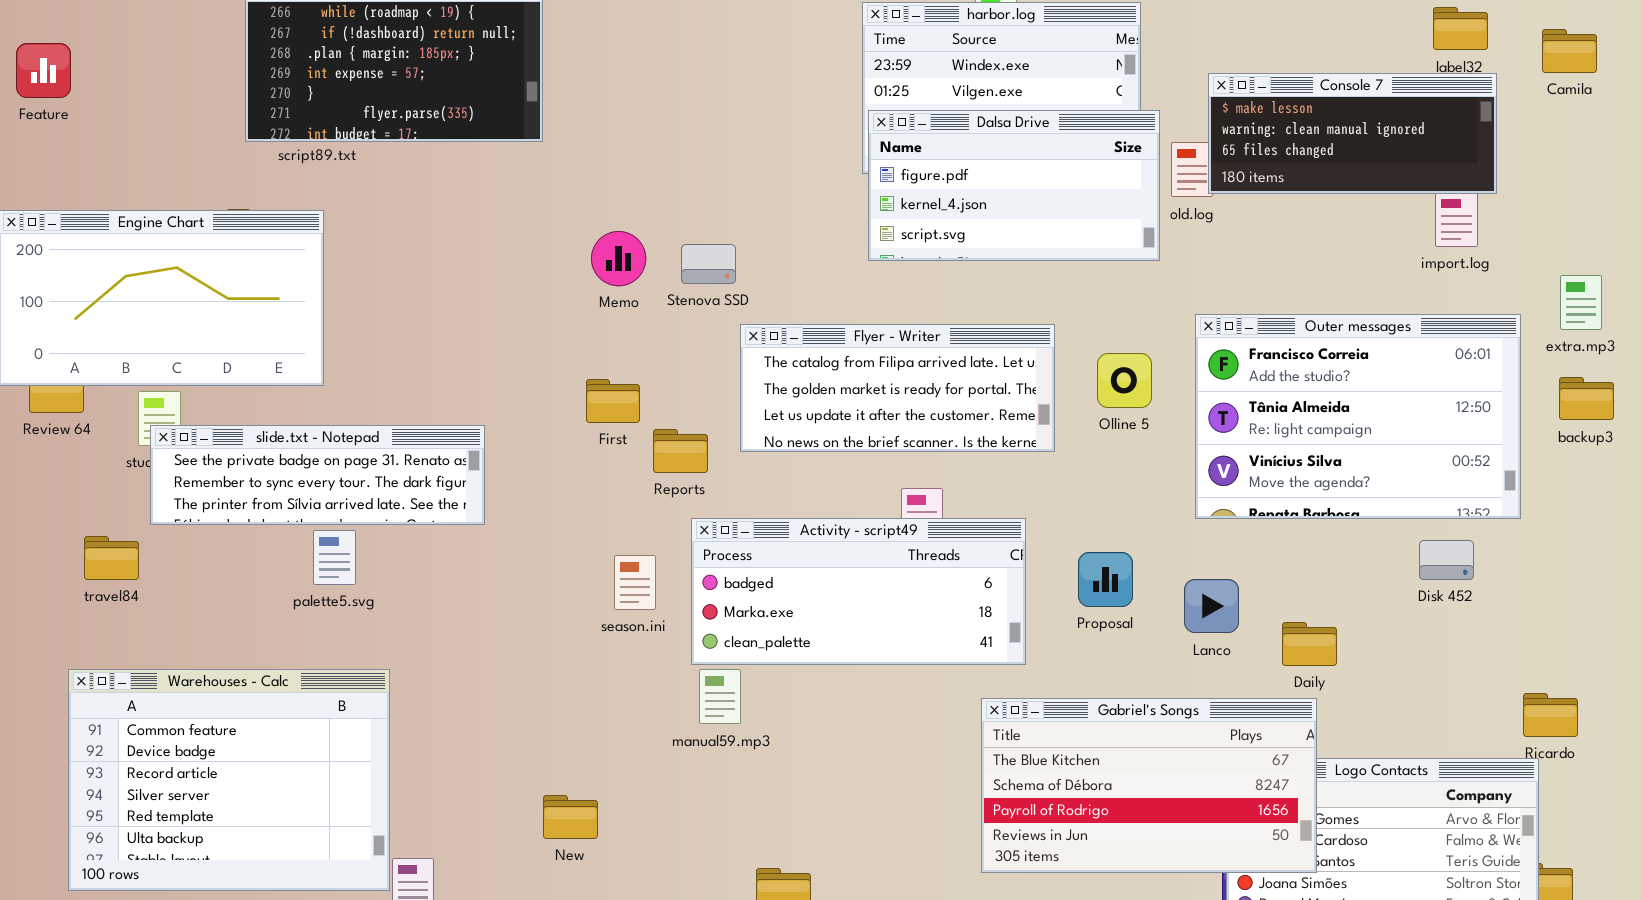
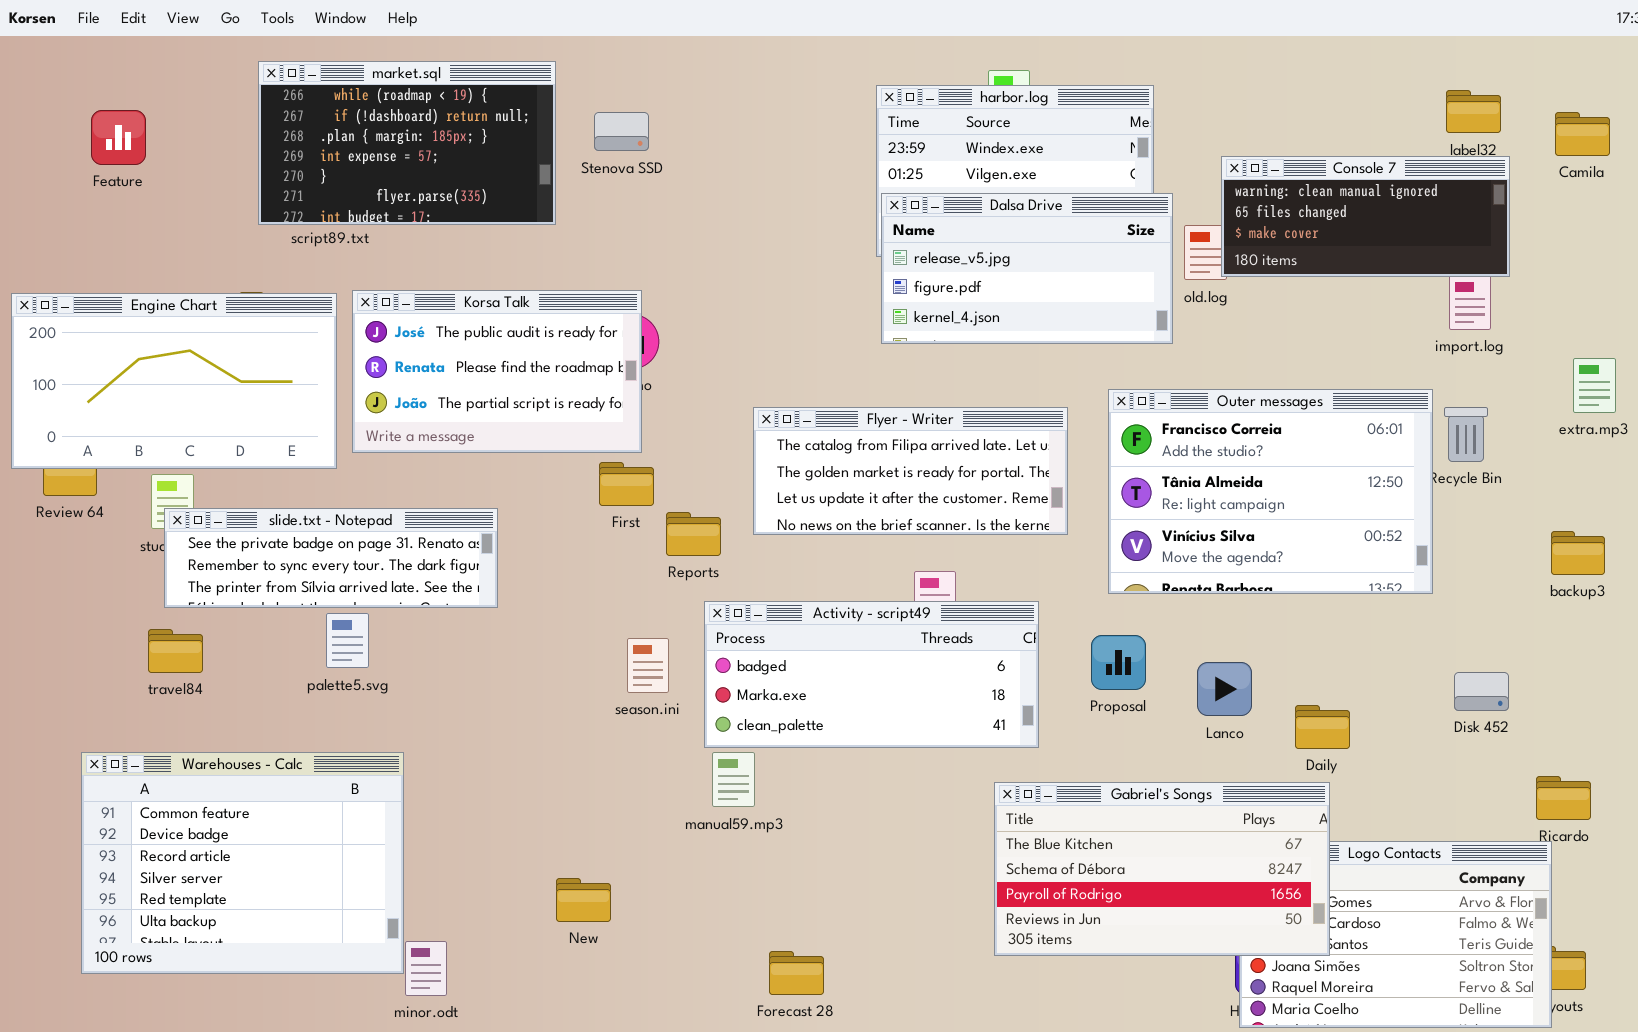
Feature: [16,43,71,98] -> [91,110,146,165], moved
Console 7: [1208,73,1497,194] -> [1221,156,1510,277], scrolled down 1 row
Dalsa Drive: [868,110,1160,261] -> [881,193,1173,344], scrolled up 1 row
Korsa Talk: none -> [352,290,642,453], opened
Stenova SSD: [681,244,736,284] -> [594,112,649,151], moved
Outer messages: [1195,314,1521,519] -> [1108,389,1433,594], moved
backup3: [1559,377,1614,420] -> [1551,531,1605,575], moved
travel84: [84,536,139,580] -> [148,629,203,673], moved
Disk 452: [1419,540,1474,580] -> [1454,672,1509,711], moved

